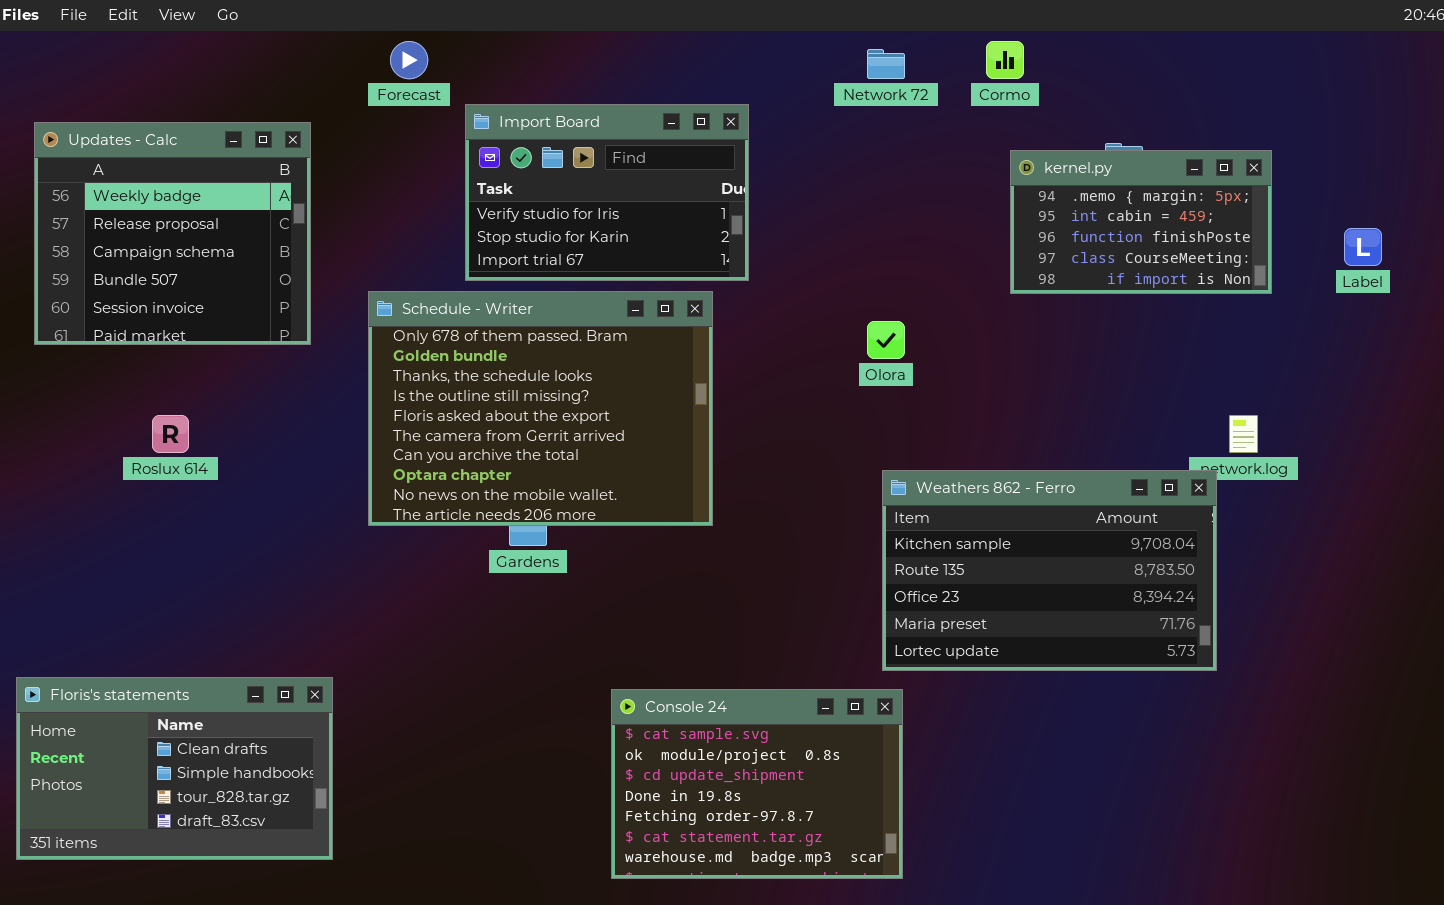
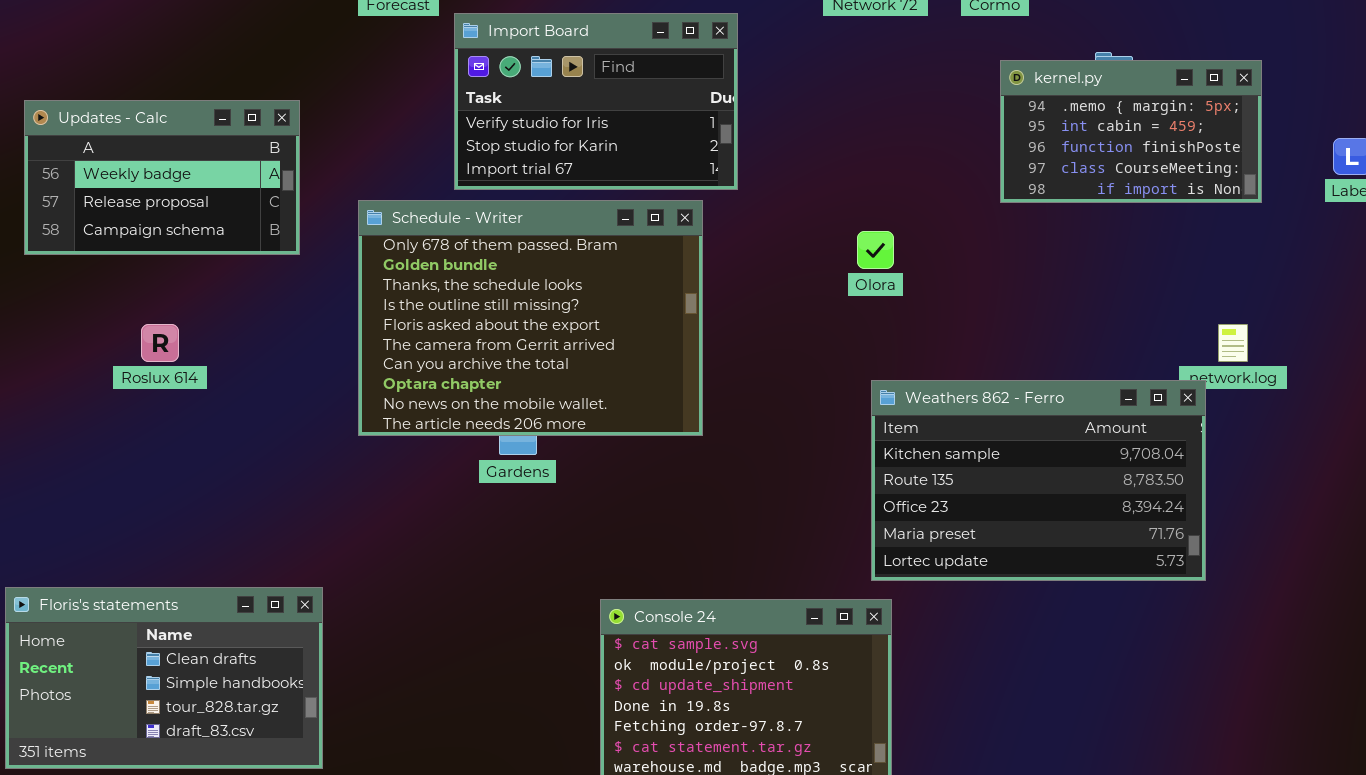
Updates - Calc: [34,122,311,345] -> [24,100,300,255], resized

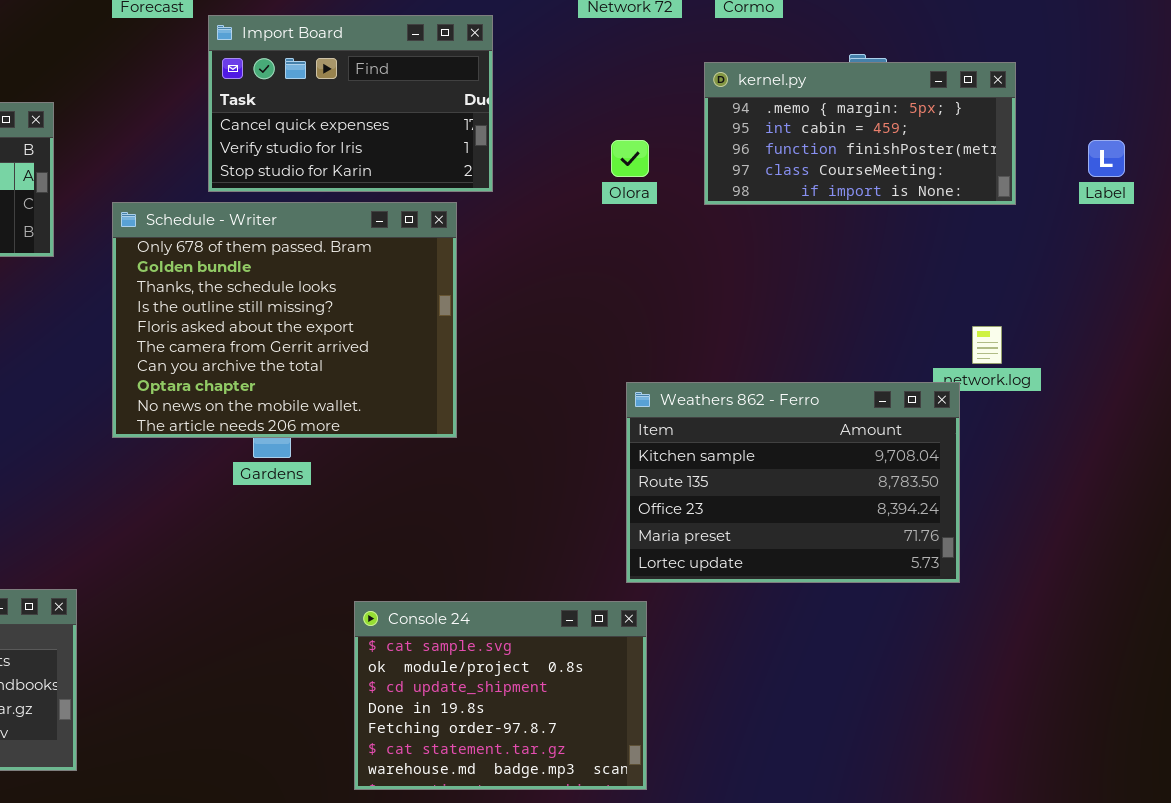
Import Board: [454,13,738,190] -> [208,15,493,192], scrolled up 1 row
kernel.py: [1000,60,1262,203] -> [704,62,1016,205], resized
Olora: [857,231,894,269] -> [611,140,649,177], moved

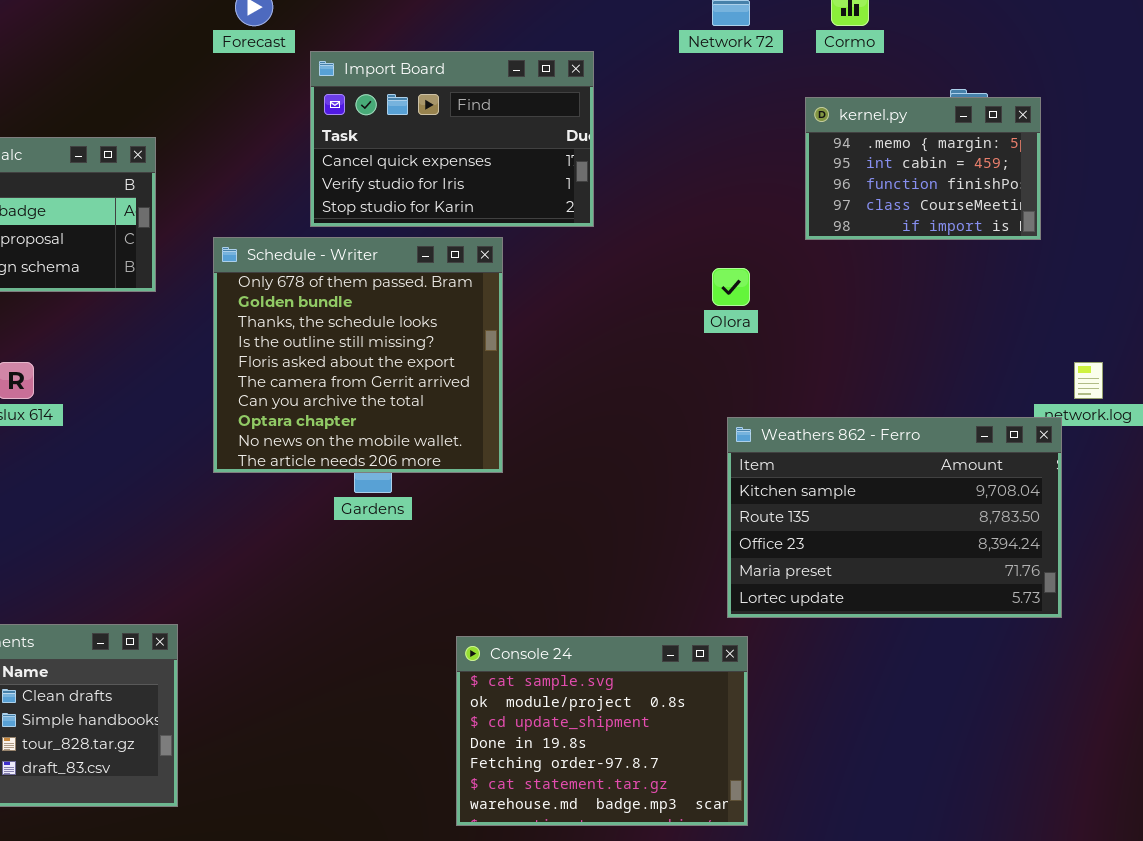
kernel.py: [704,62,1016,205] -> [805,97,1041,240], resized
Olora: [611,140,649,177] -> [712,268,750,306], moved
Schedule - Writer: [112,202,457,438] -> [213,237,503,473], resized

